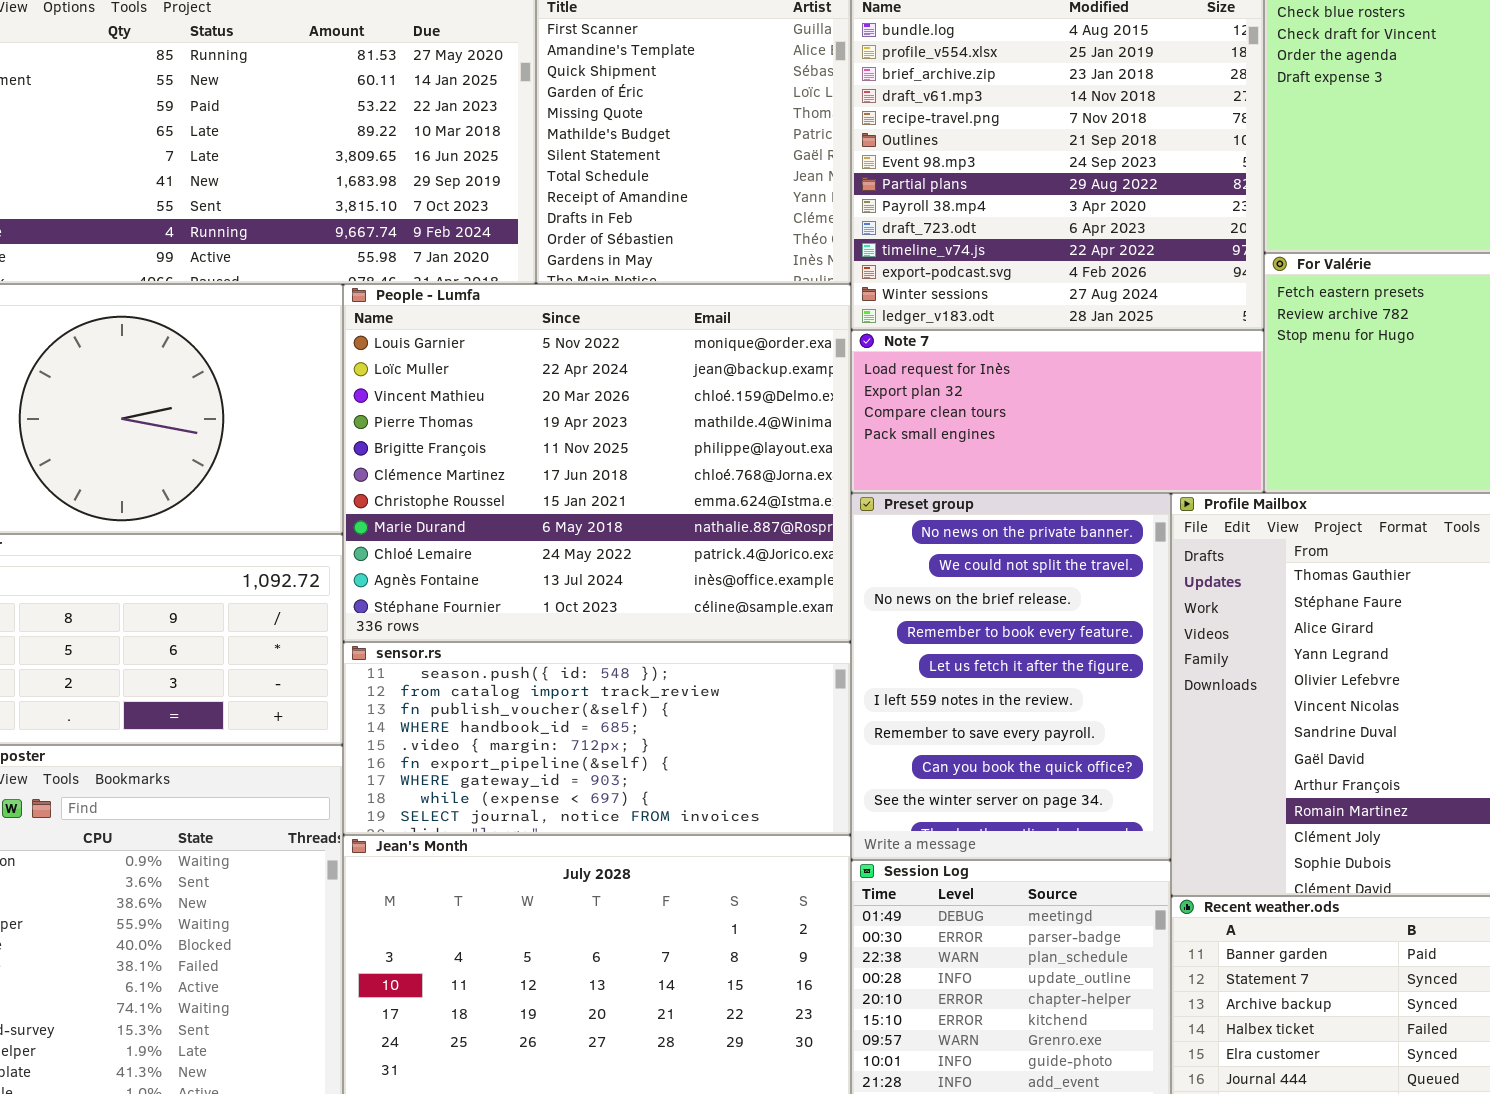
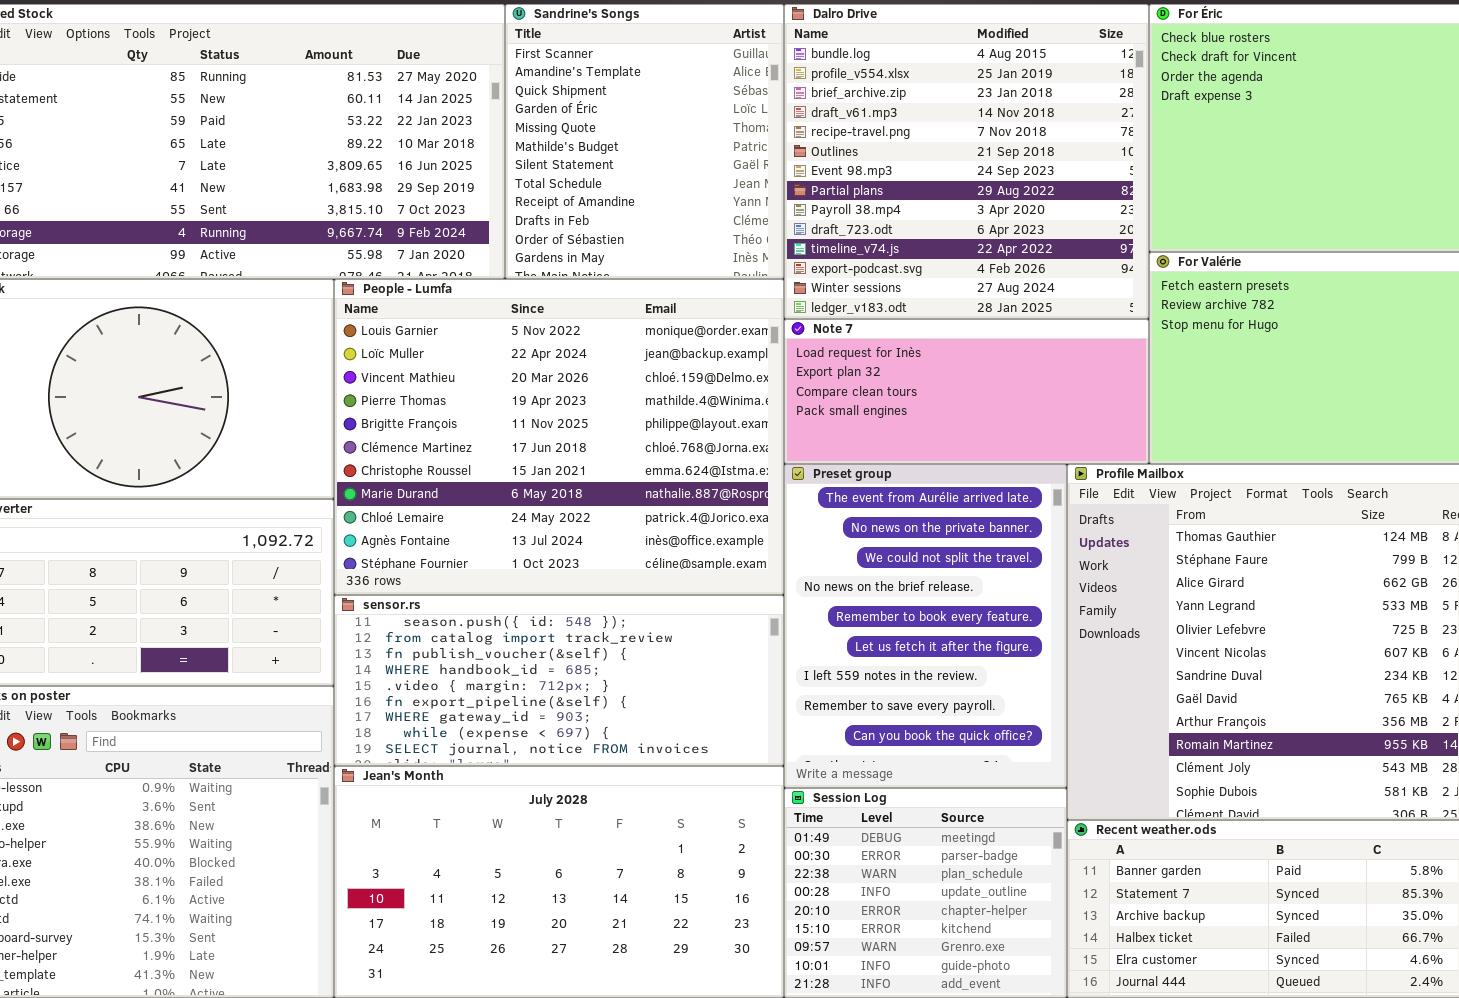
Preset group: [851,493,1171,860] -> [784,464,1067,788], scrolled up 1 row

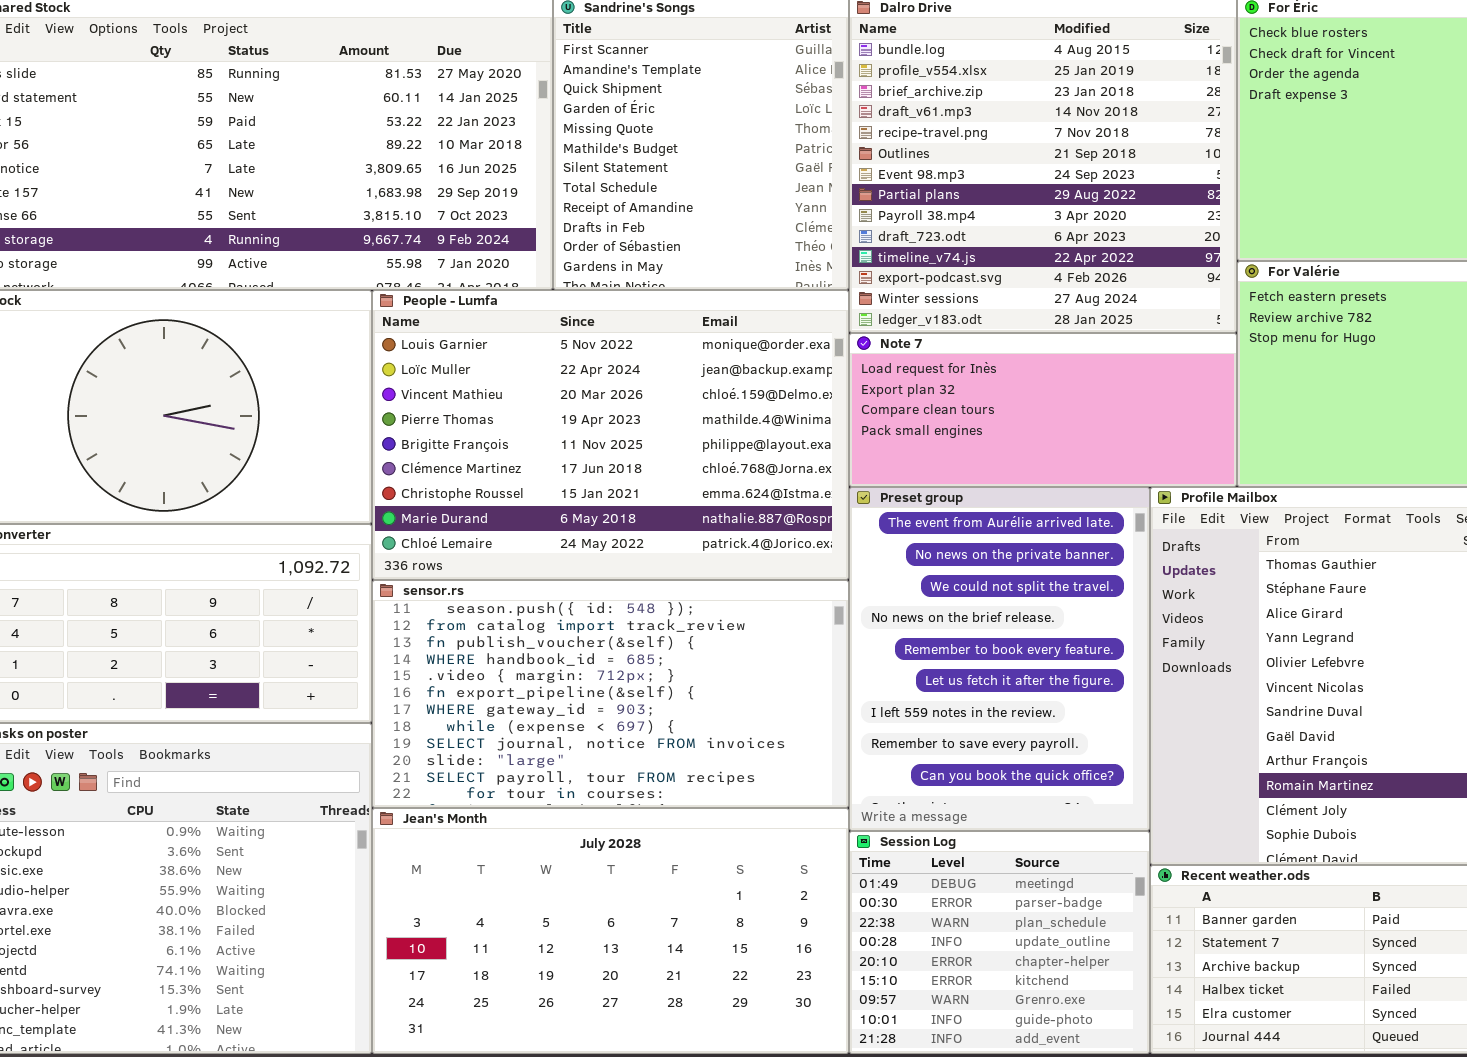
People - Lumfa: [334,279,784,595] -> [372,290,849,580], resized
sensor.rs: [334,595,784,766] -> [372,580,849,808], resized

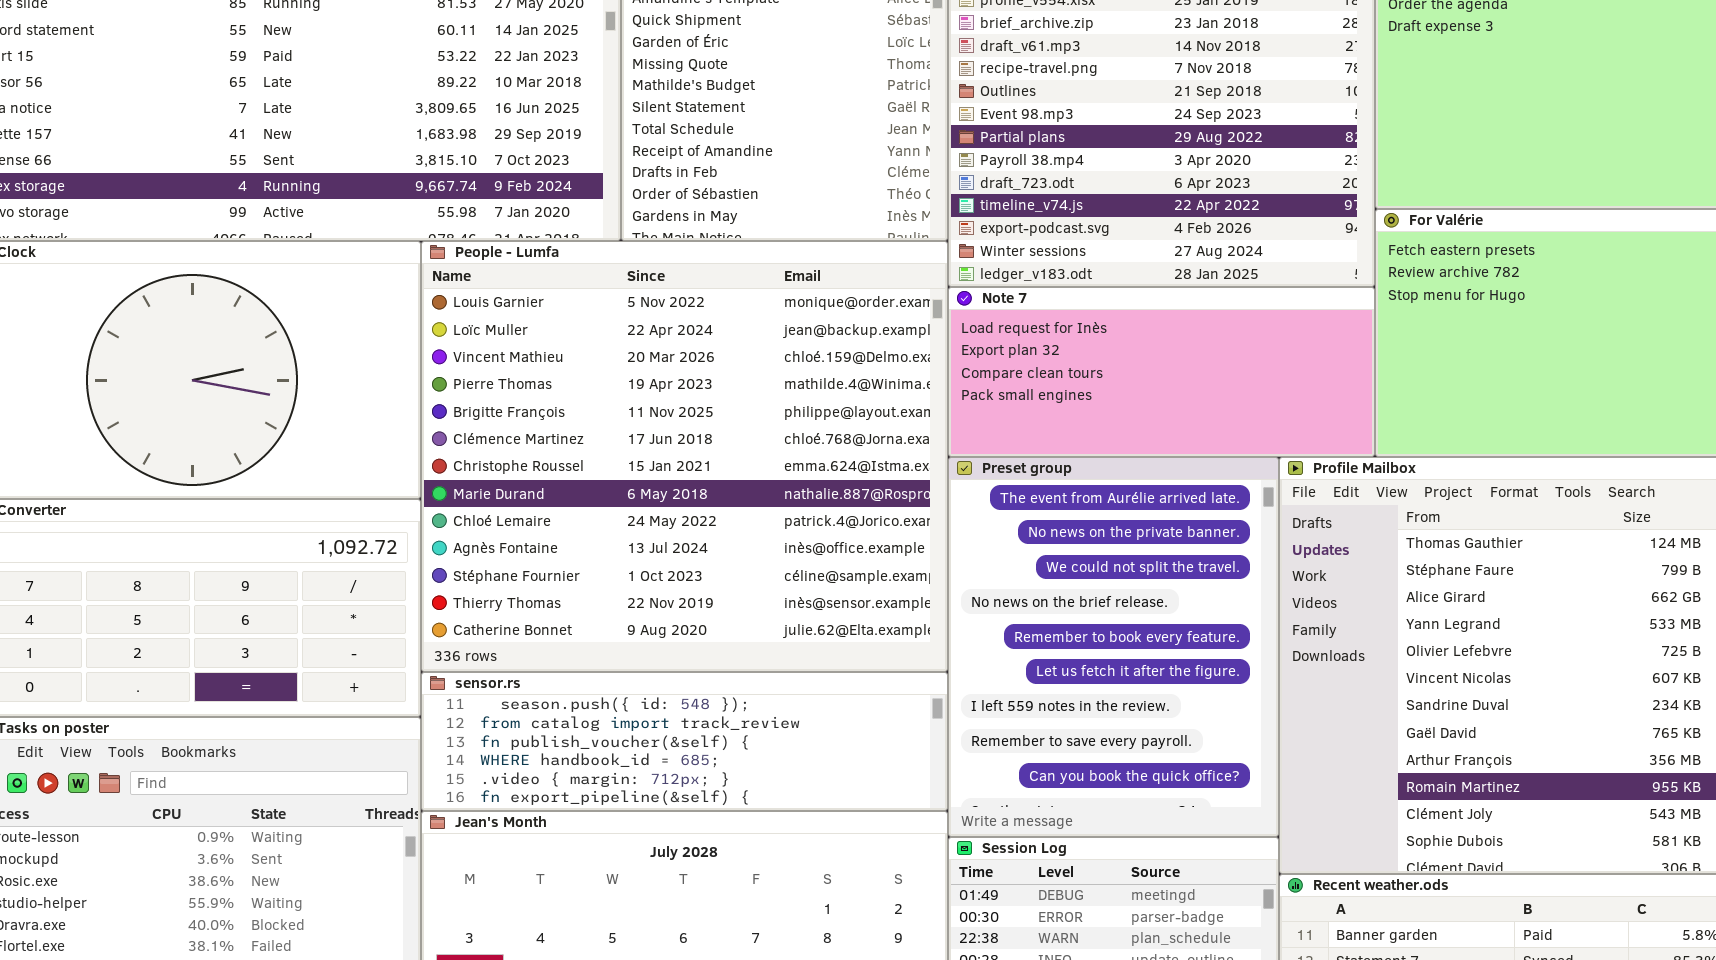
People - Lumfa: [372,290,849,580] -> [421,241,948,672], resized
sensor.rs: [372,580,849,808] -> [421,672,948,811], resized

